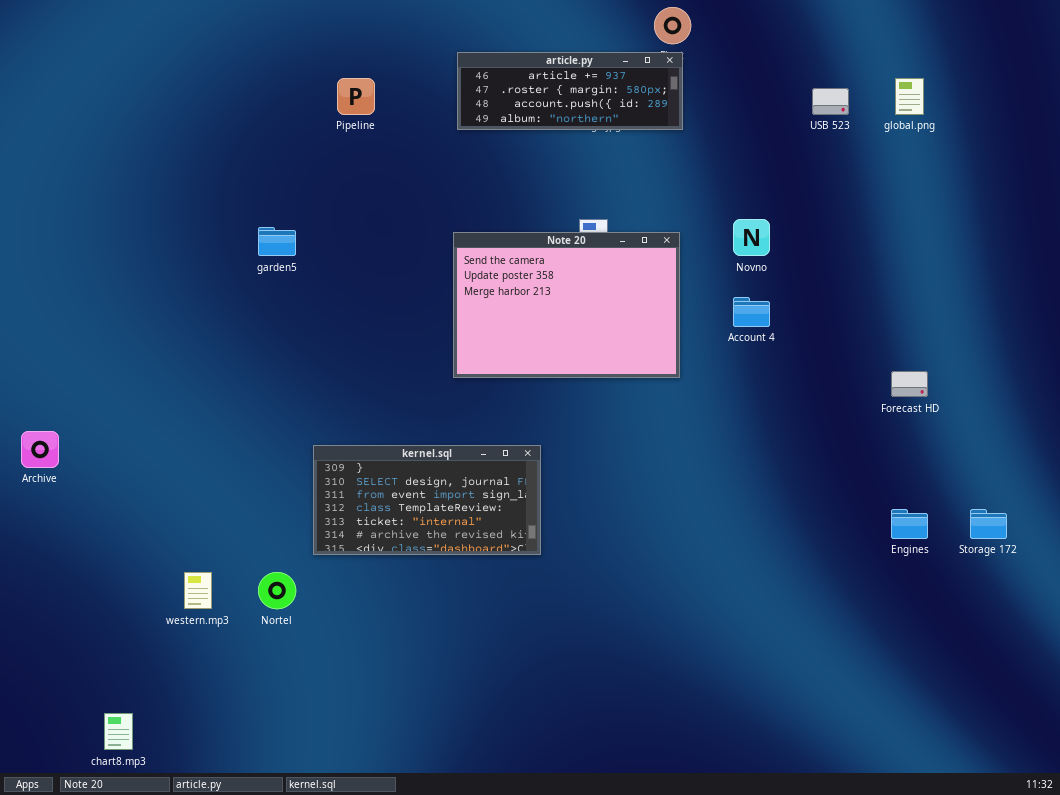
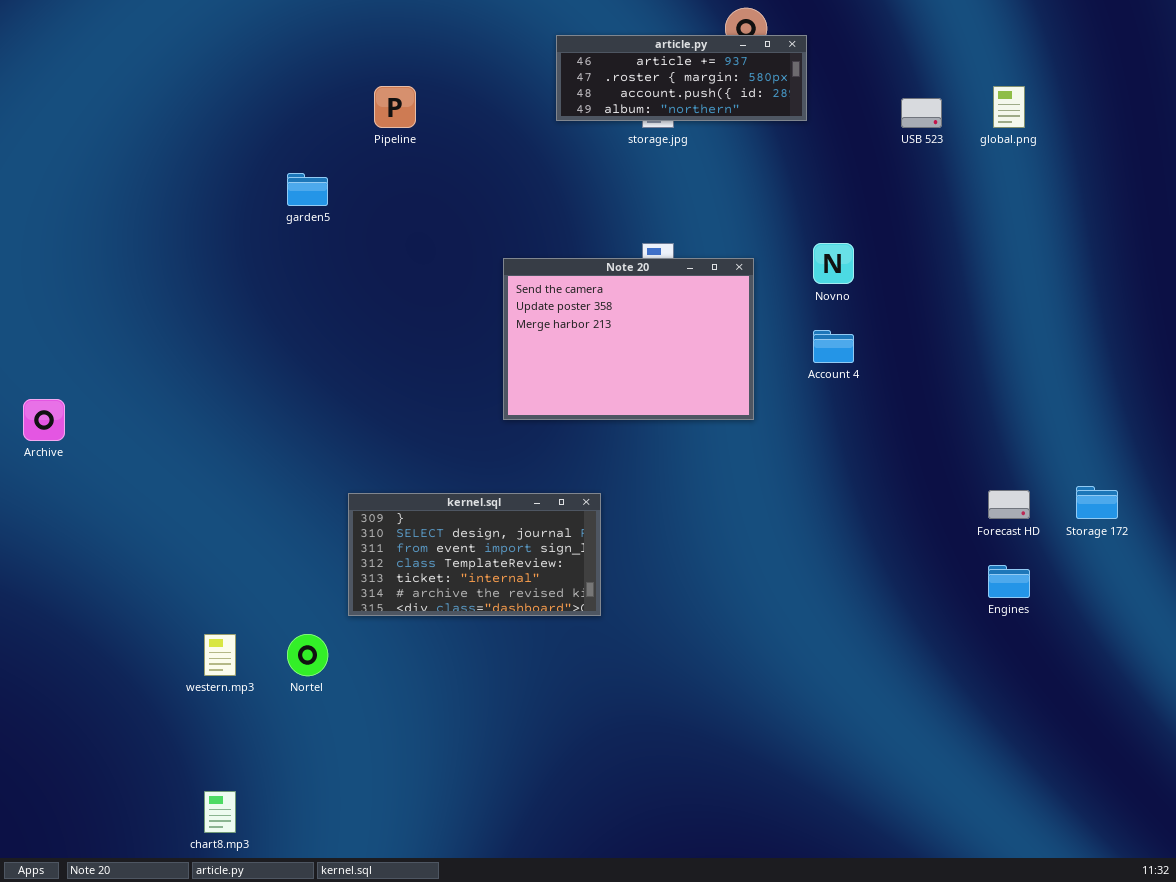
article.py: [457,52,683,130] -> [556,35,807,121], moved
garden5: [258,227,296,256] -> [287,173,328,206], moved
Forecast HD: [891,371,928,397] -> [988,490,1030,519], moved
Archive: [21,431,59,468] -> [23,399,65,441], moved
Storage 172: [970,509,1007,539] -> [1076,486,1118,519], moved
chart8.mp3: [104,713,133,750] -> [204,791,236,833], moved

